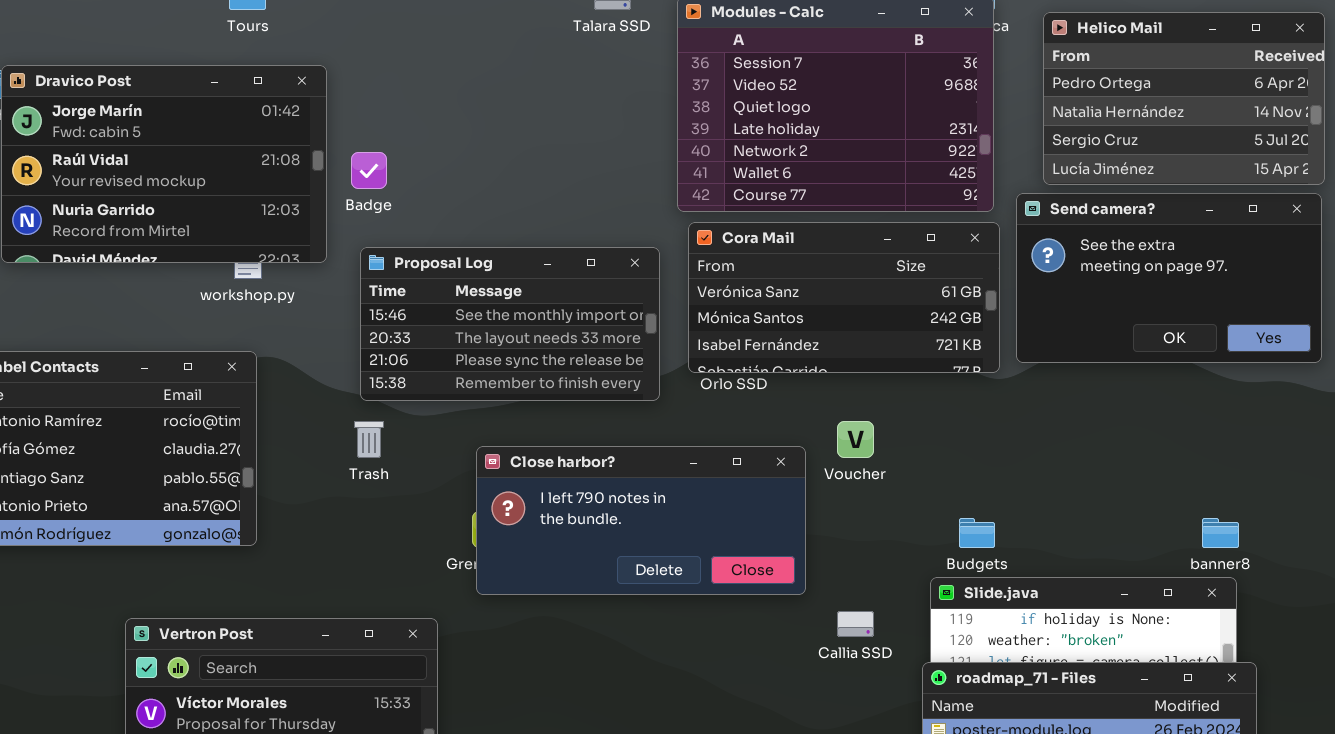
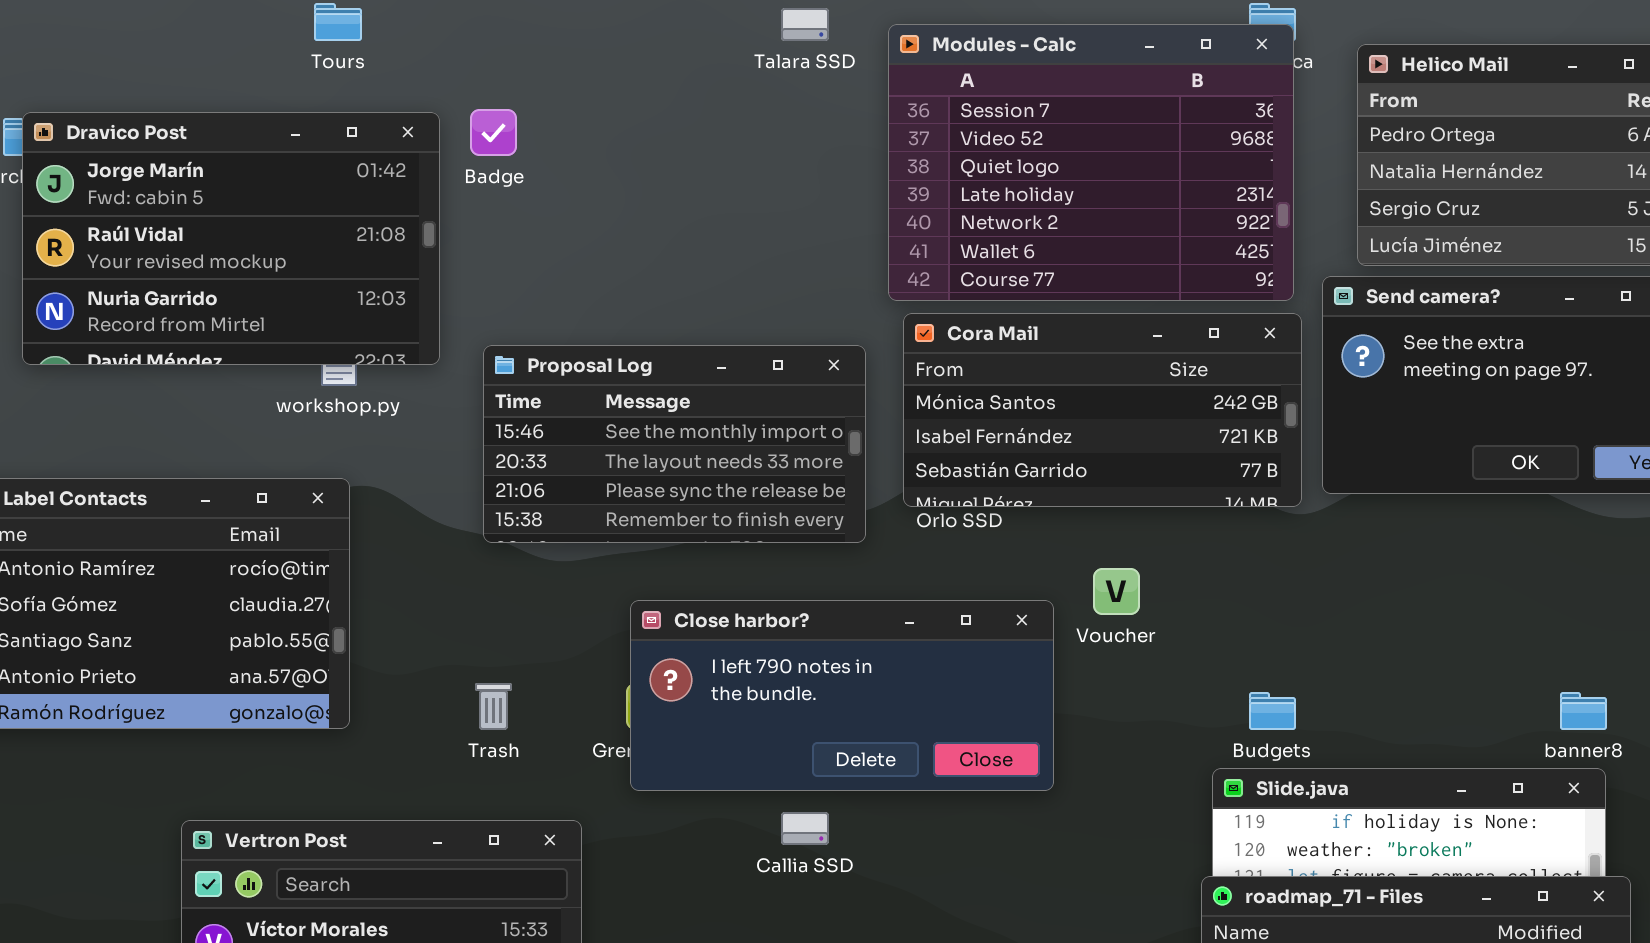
Badge: [351,152,387,189] -> [470,109,517,156], moved
Cora Mail: [688,222,1000,373] -> [903,313,1302,507], scrolled down 1 row
Trash: [354,421,384,458] -> [475,683,512,730], moved
Callia SSD: [837,611,874,637] -> [781,812,829,845], moved

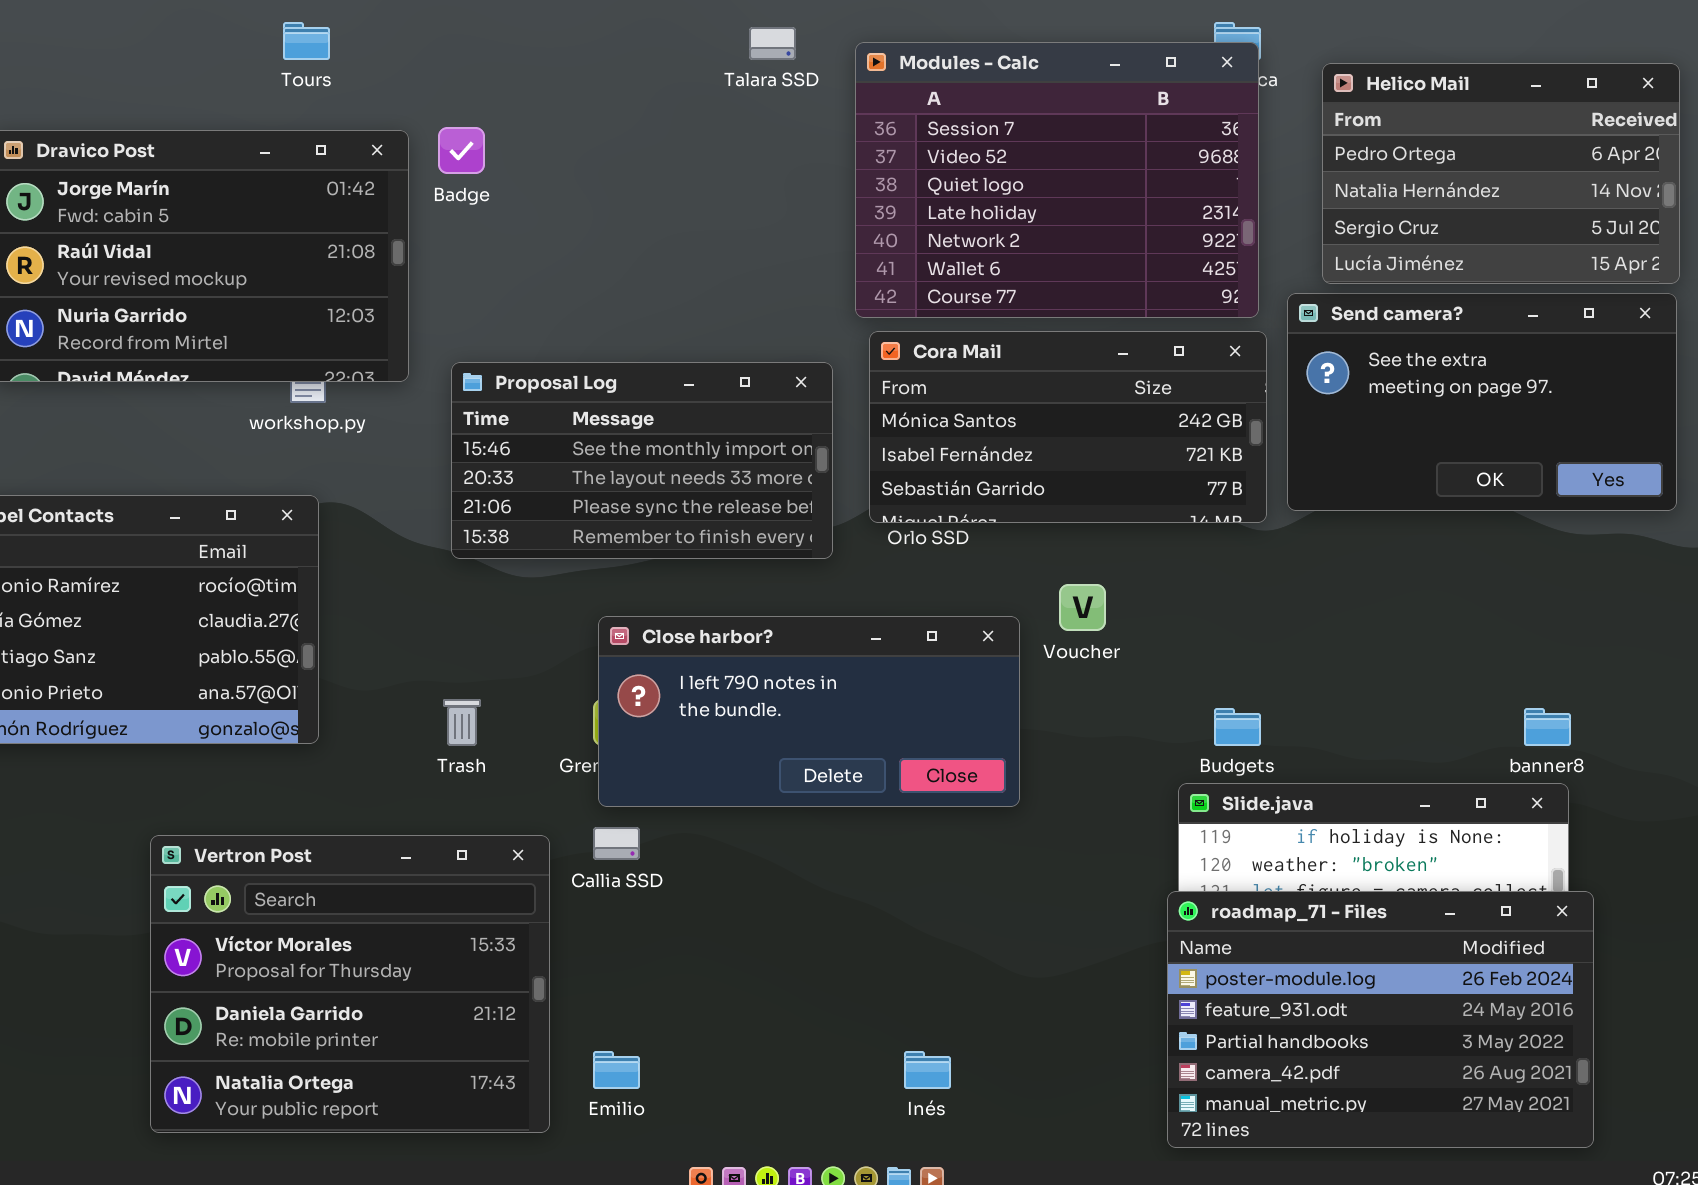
Callia SSD: [781,812,829,845] -> [593,827,640,860], moved

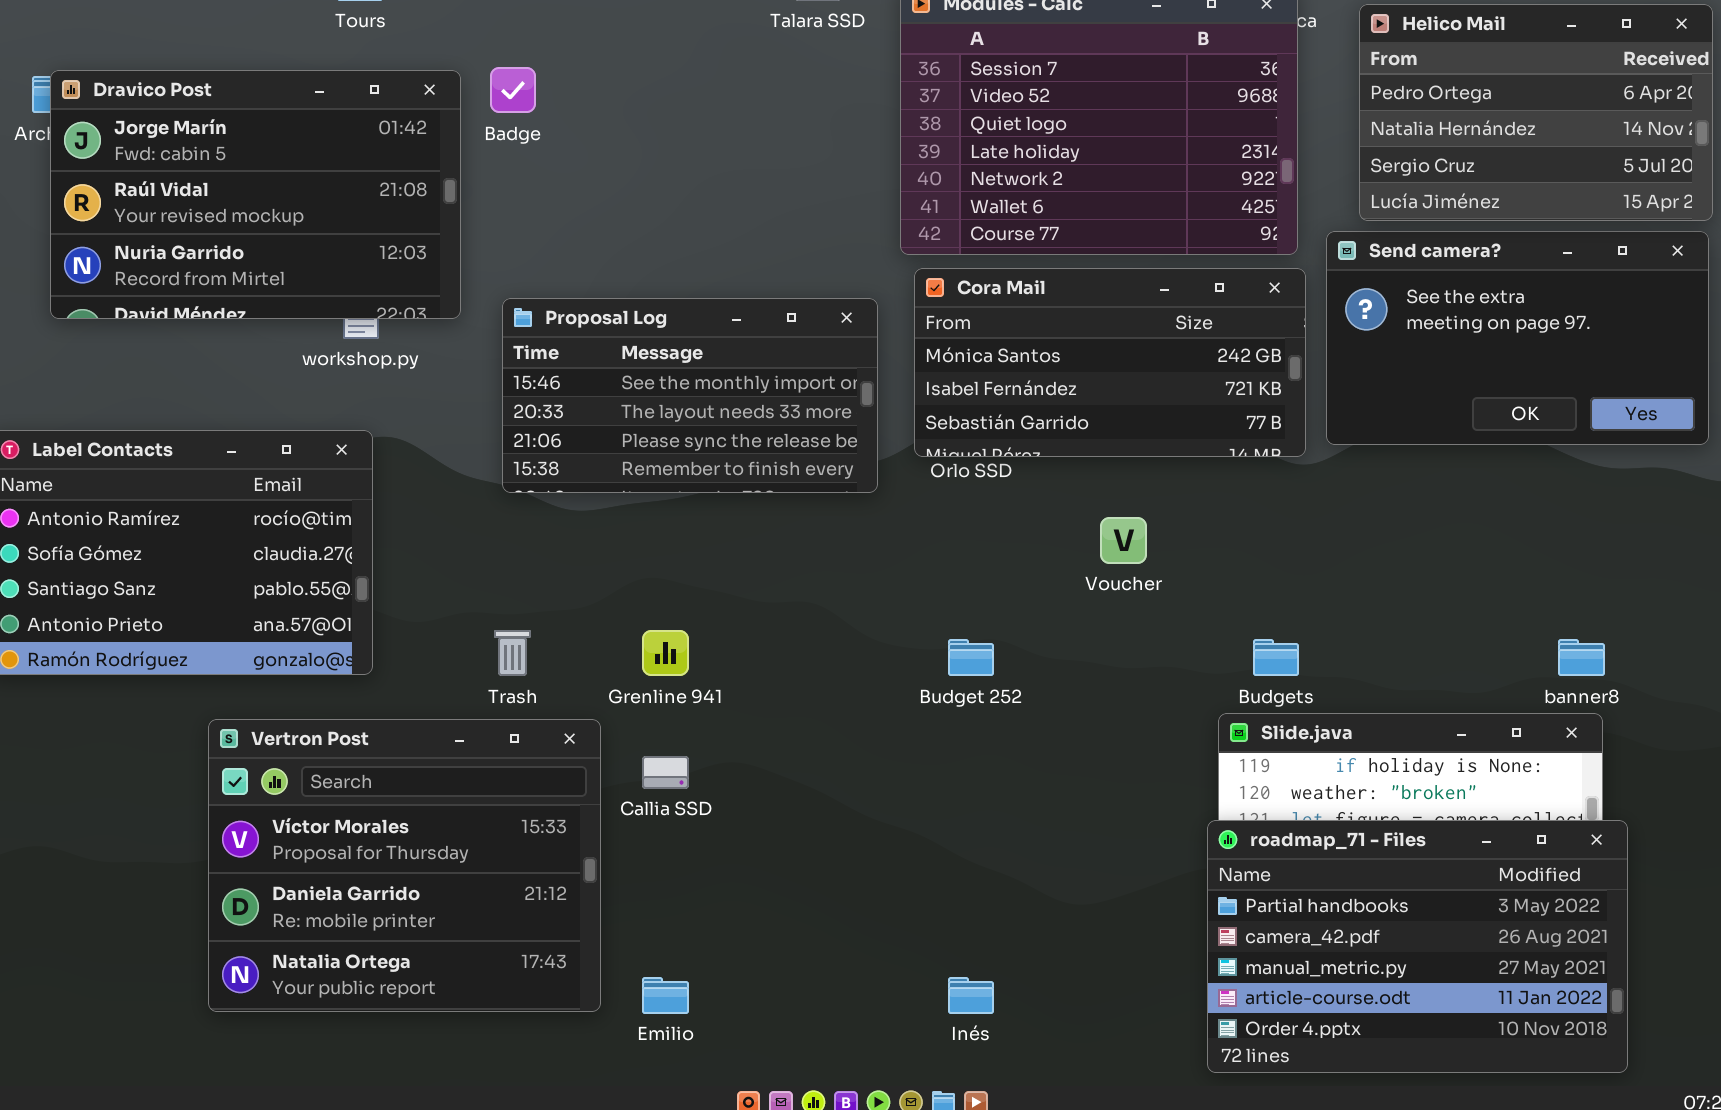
Close harbor?: [598,616,1020,807] -> none, closed
Vertron Post: [150,835,550,1133] -> [208,719,601,1012], moved
roadmap_71 - Files: [1167,891,1594,1148] -> [1207,820,1628,1073], scrolled down 2 rows

